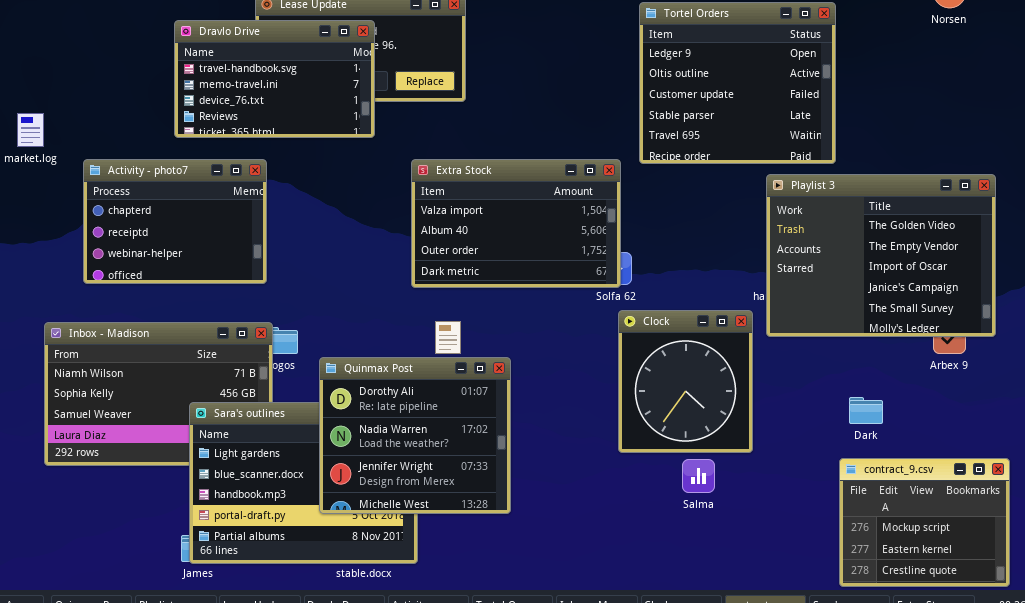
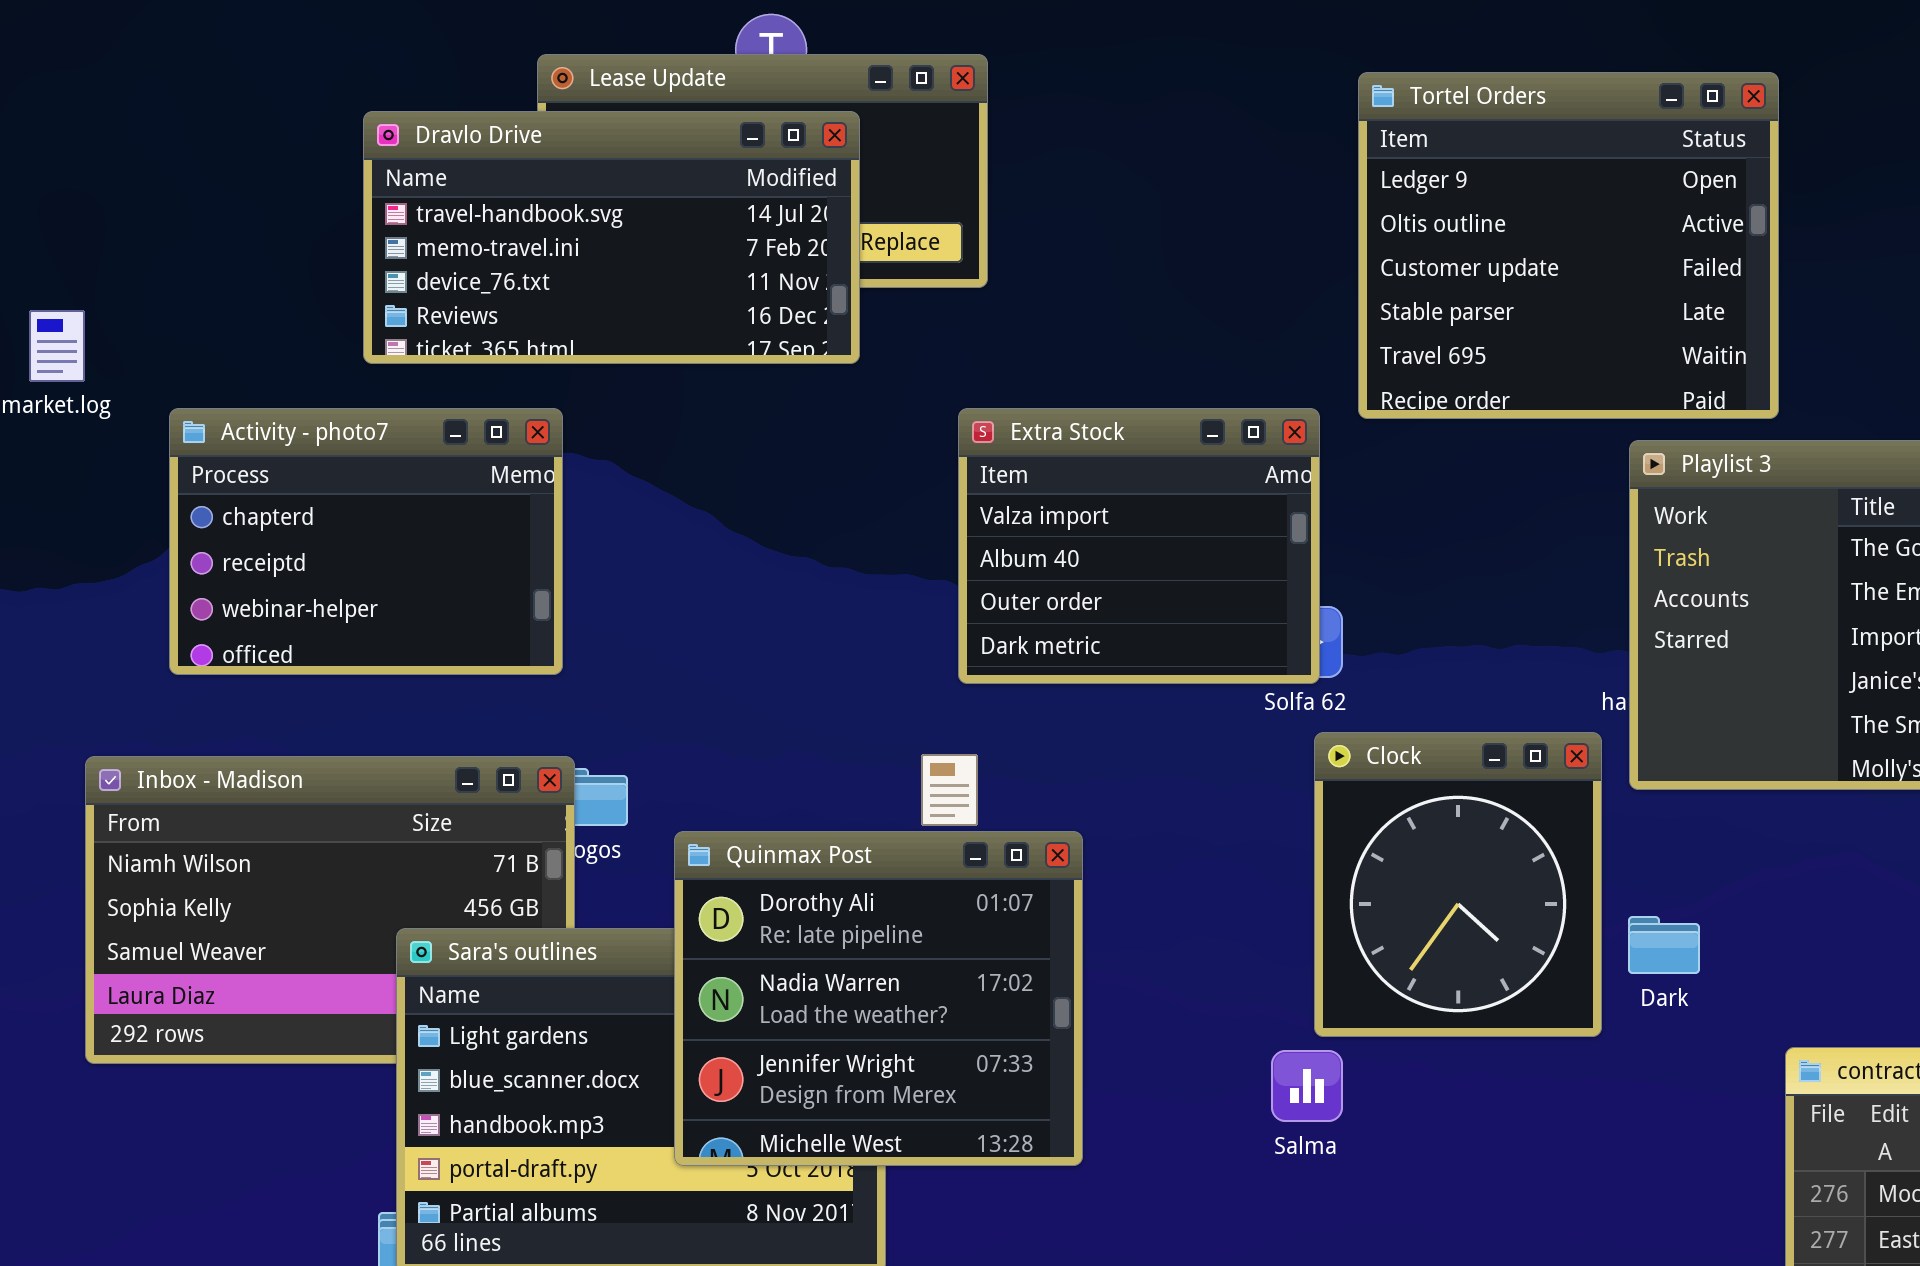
Dravlo Drive: [174,20,375,138] -> [363,111,860,364], resized
Extra Stock: [411,159,621,288] -> [958,408,1320,684], resized
Dark: [849,397,883,424] -> [1628,916,1700,974], moved
Salma: [682,459,715,493] -> [1271,1050,1343,1122], moved

